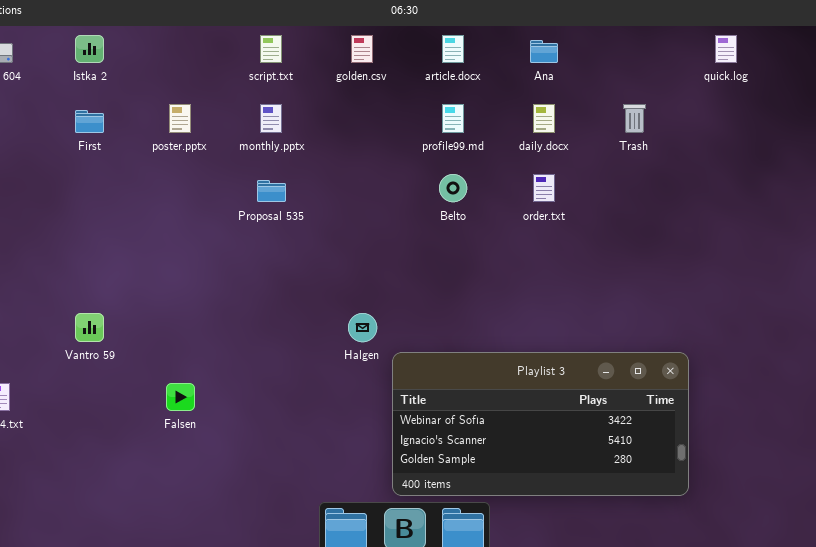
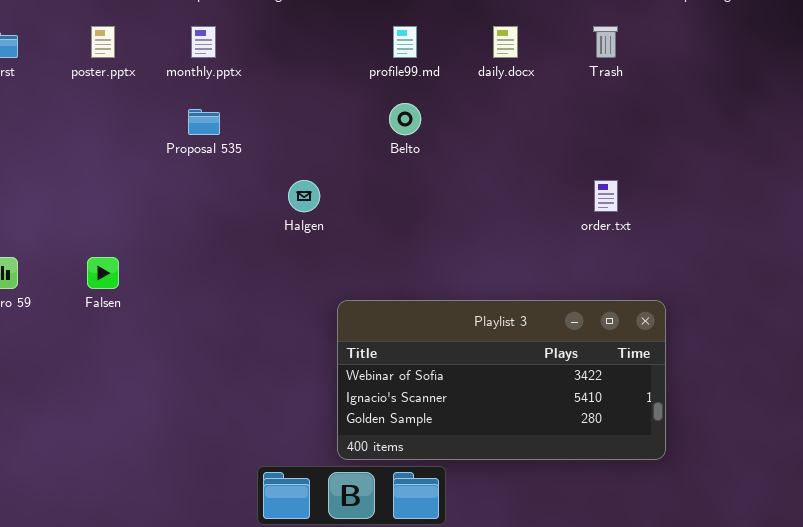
order.txt: [533,174,555,202] -> [594,180,618,212], moved
Halgen: [348,313,377,342] -> [288,180,320,212], moved
Falsen: [166,383,195,411] -> [87,257,119,289], moved

